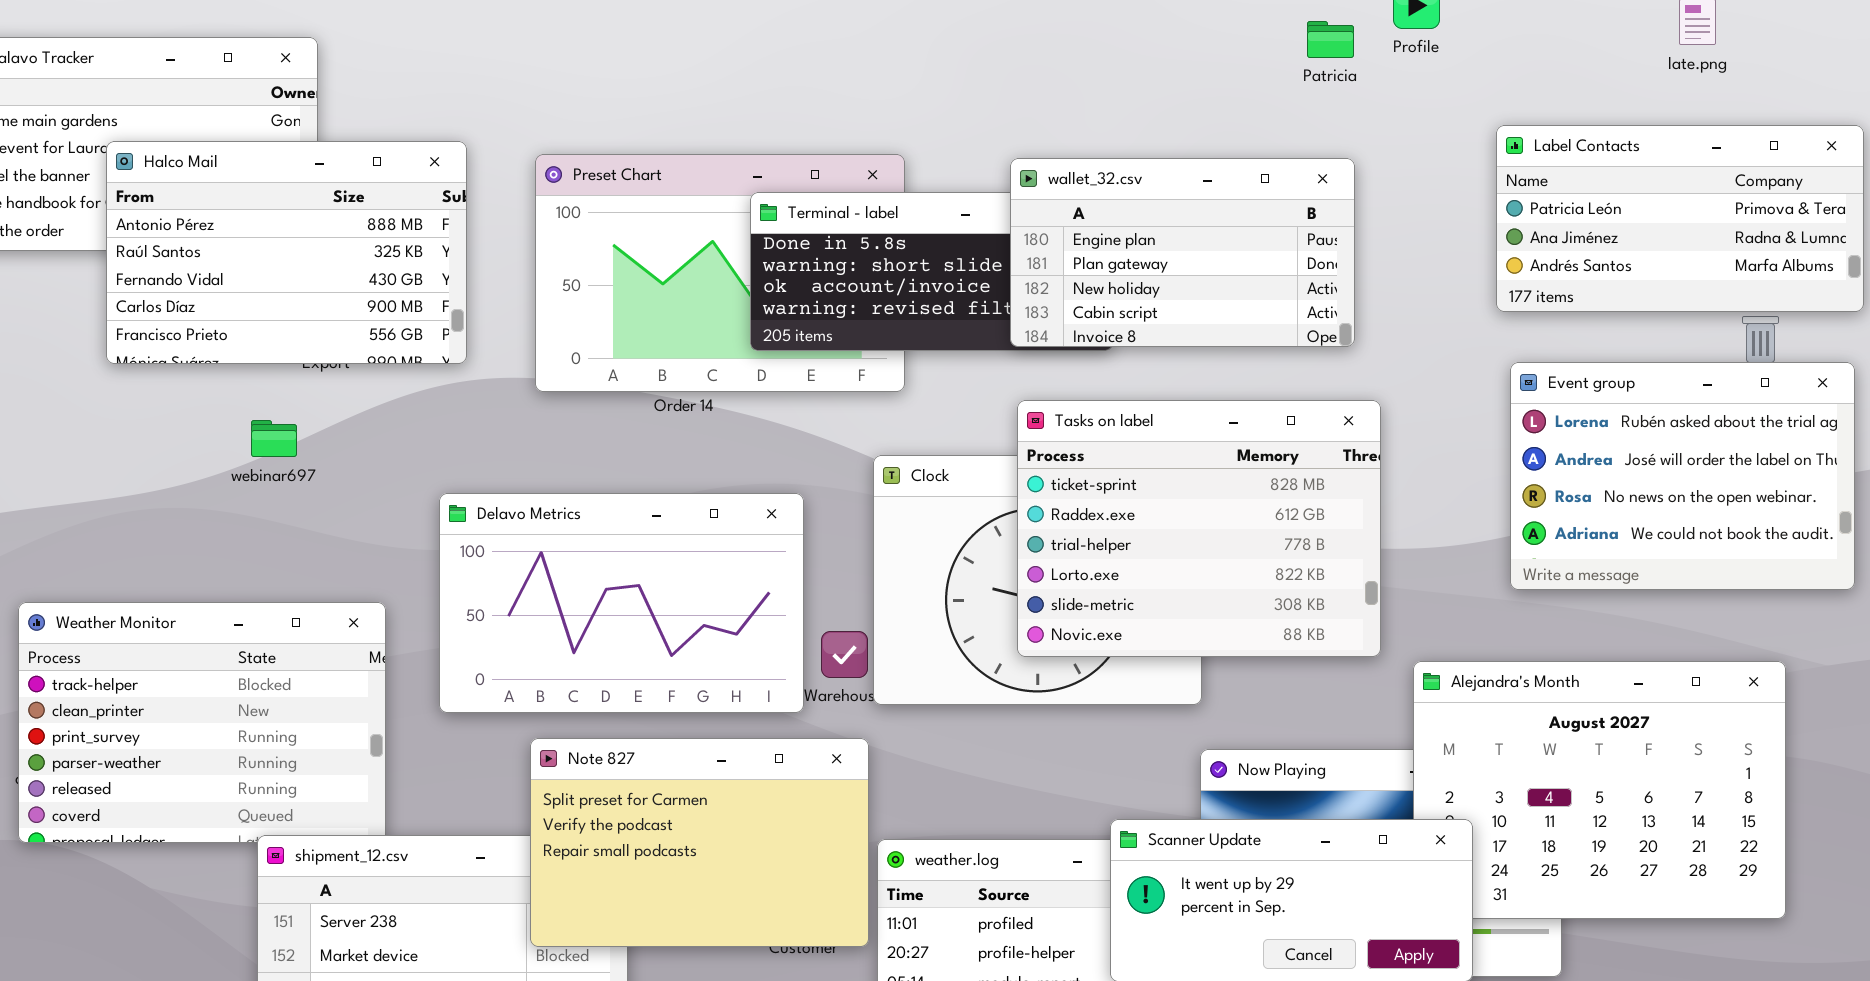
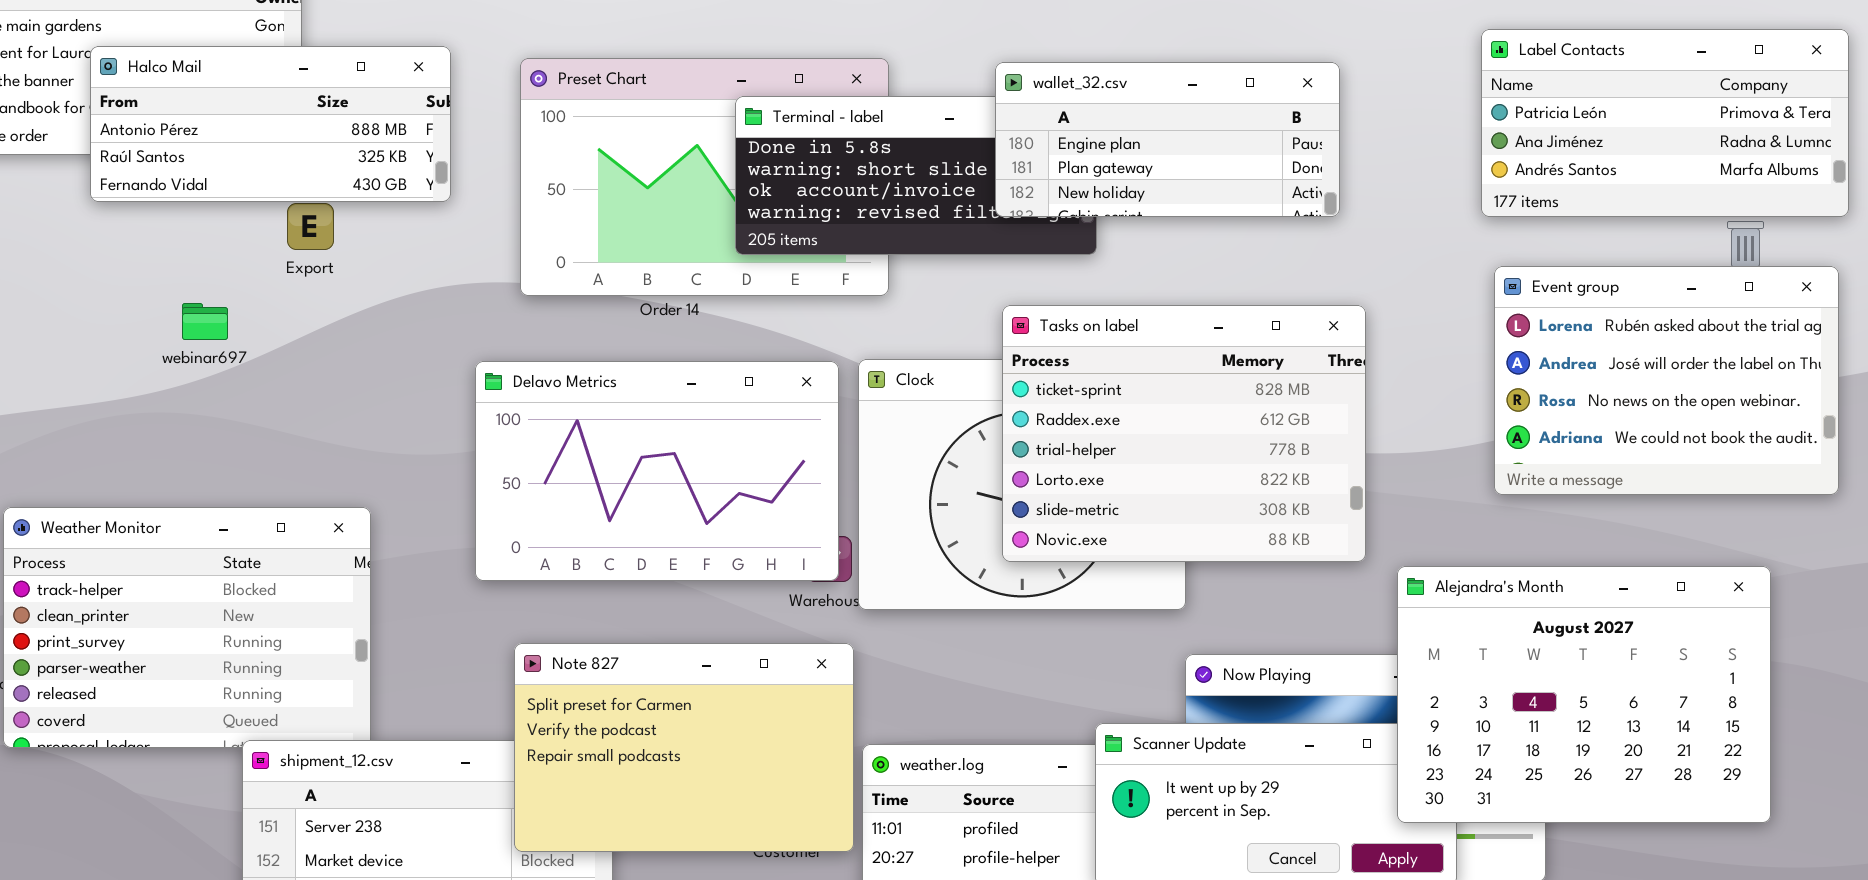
Halco Mail: [106,141,467,364] -> [90,46,451,202], resized
wallet_32.csv: [1010,158,1355,347] -> [995,62,1340,217], resized
webinar697: [251,420,297,457] -> [182,303,228,340], moved
Delavo Metrics: [439,493,804,713] -> [475,361,839,581], moved
Alejandra's Month: [1413,661,1786,919] -> [1397,566,1771,823], raised

